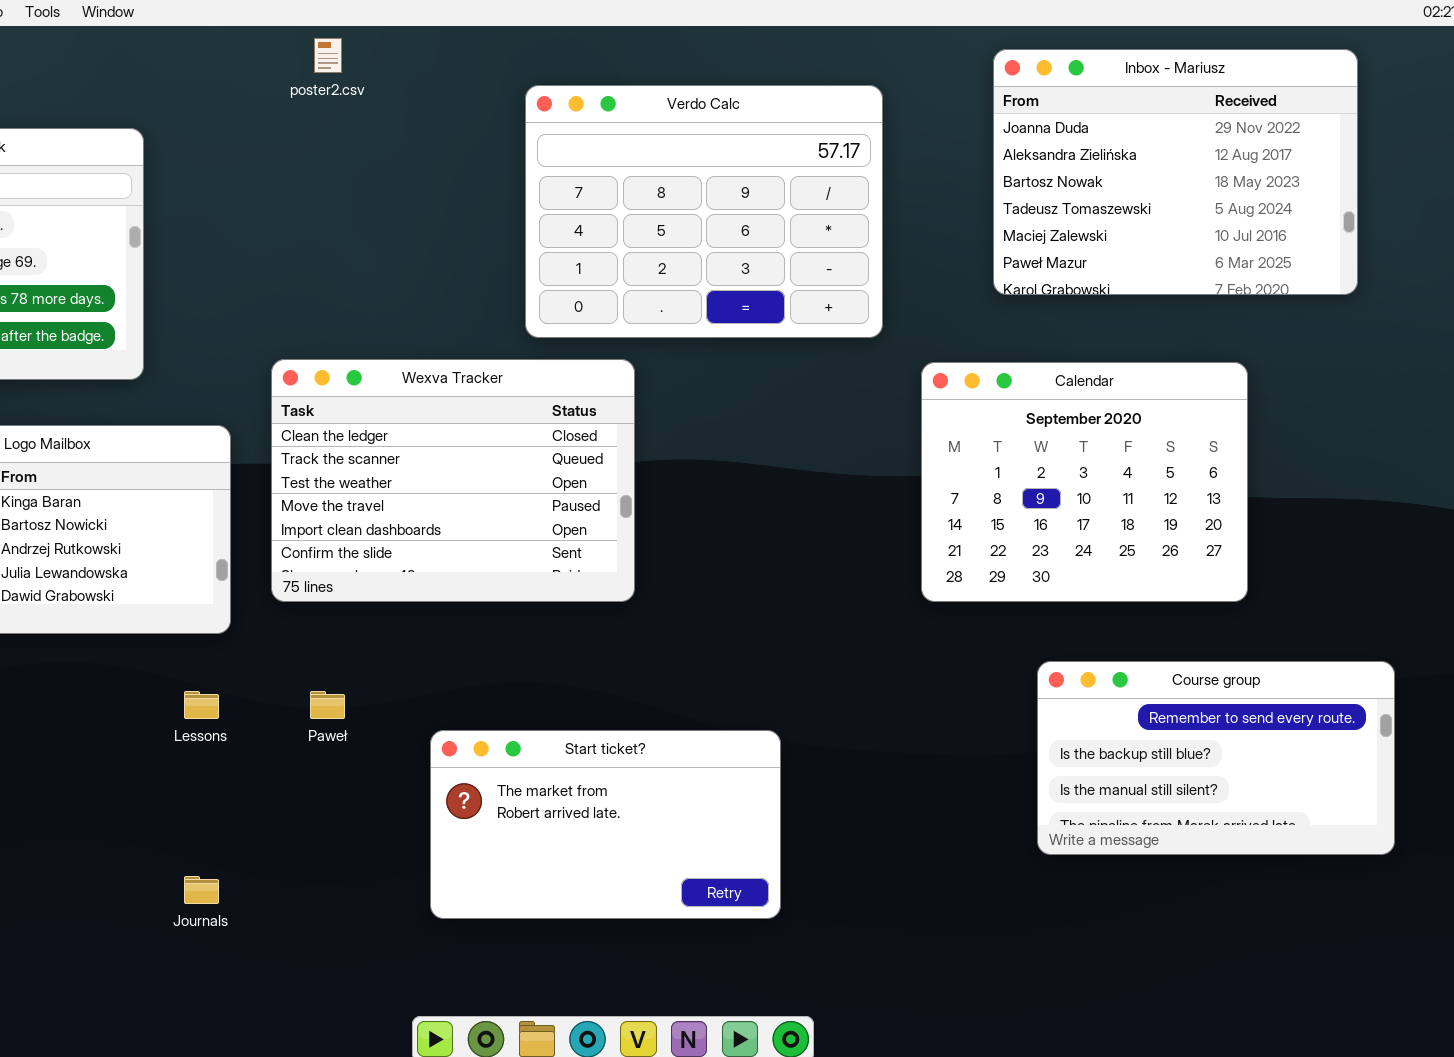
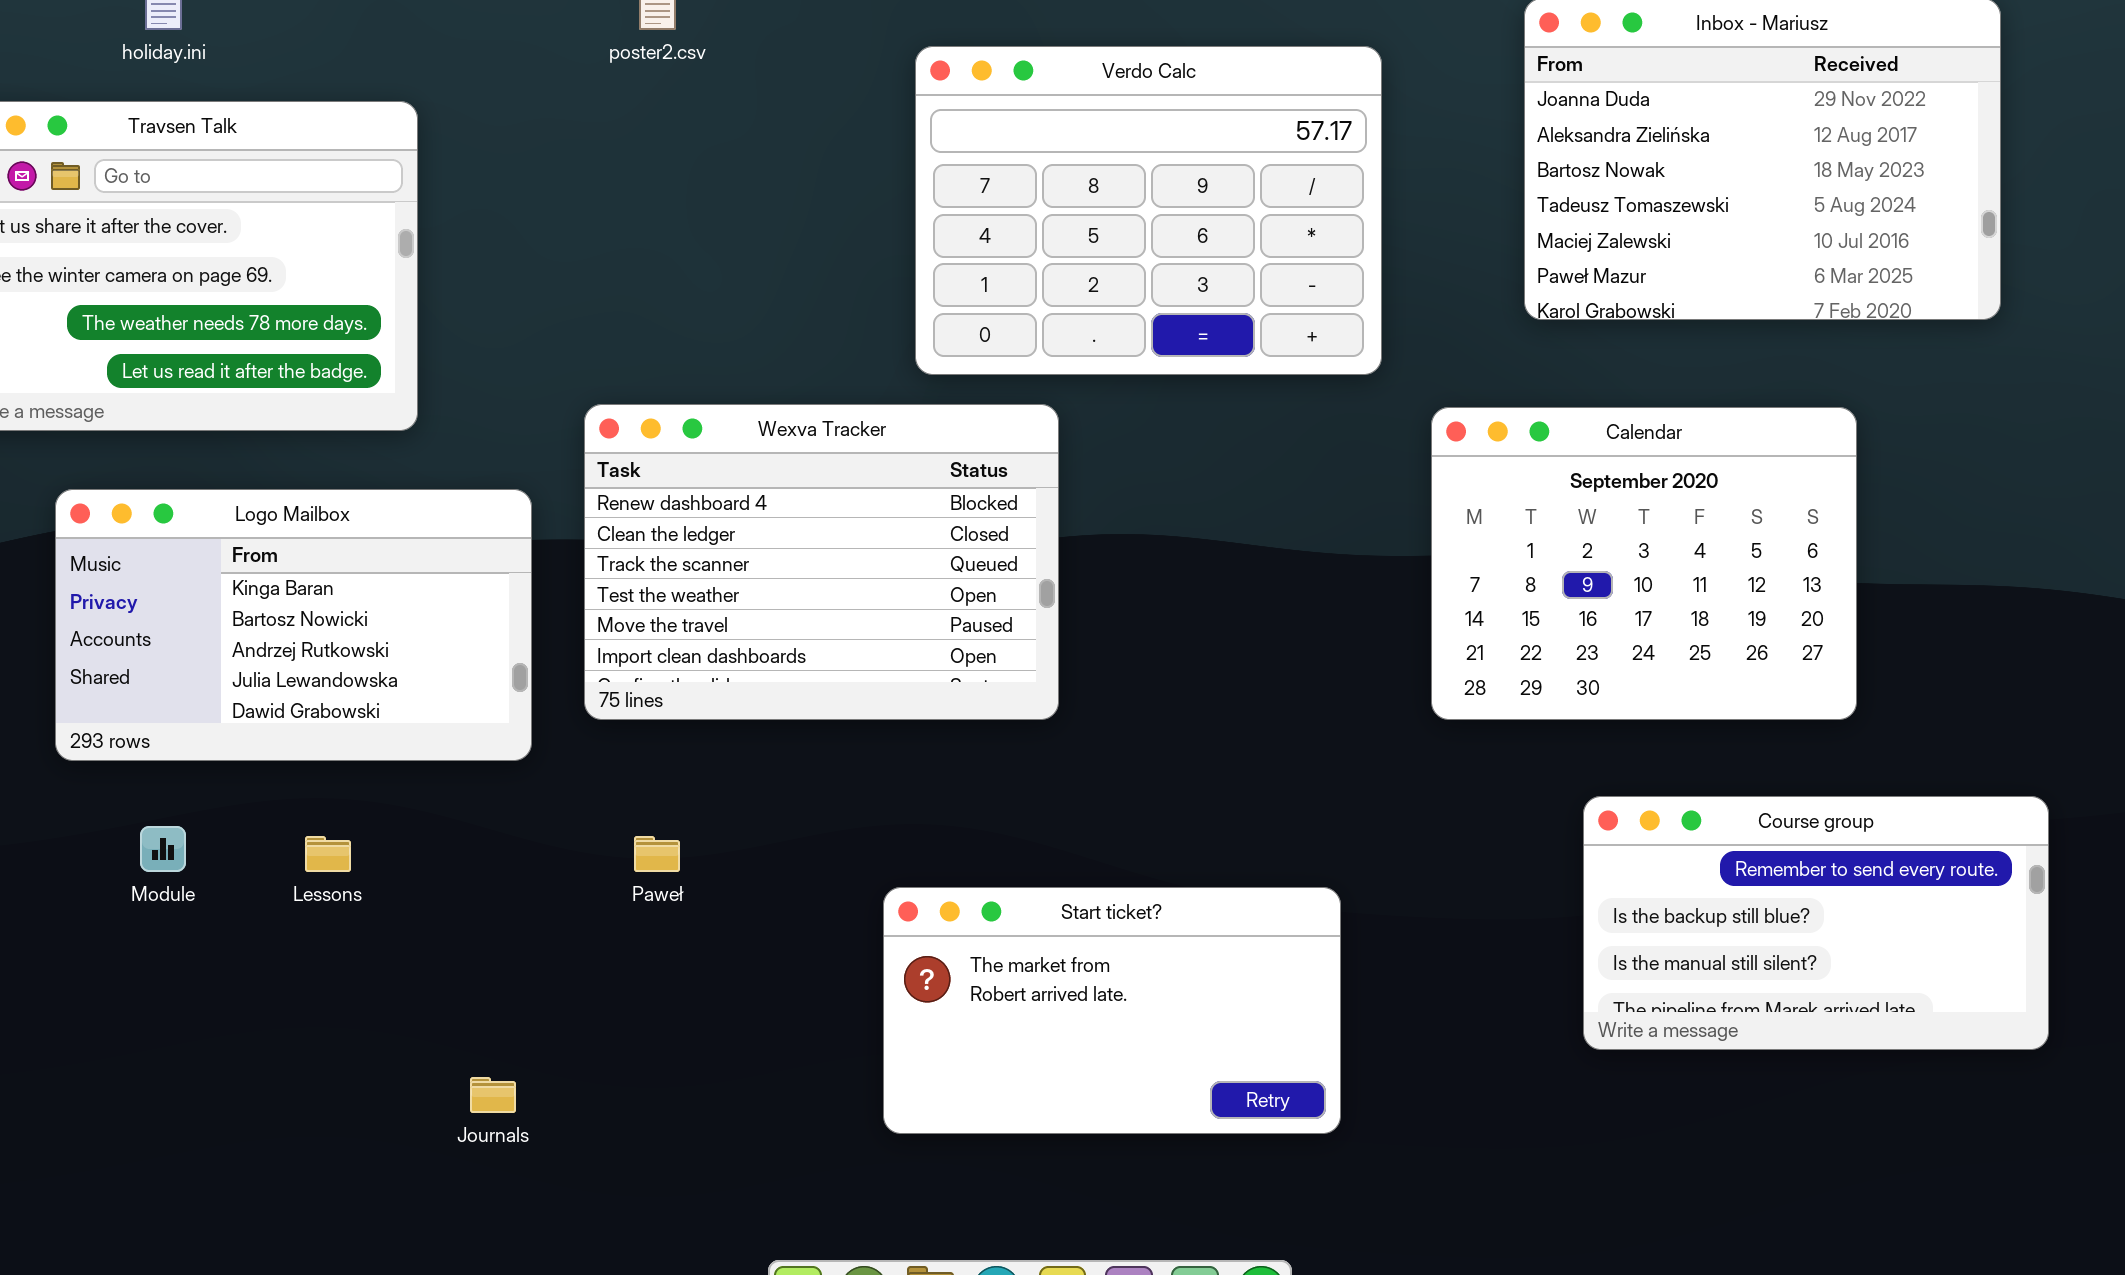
Wexva Tracker: [271,359,635,602] -> [584,404,1059,720], scrolled up 1 row
Lessons: [184,691,219,719] -> [305,836,351,872], moved
Start ticket?: [430,730,781,919] -> [883,887,1341,1134], moved

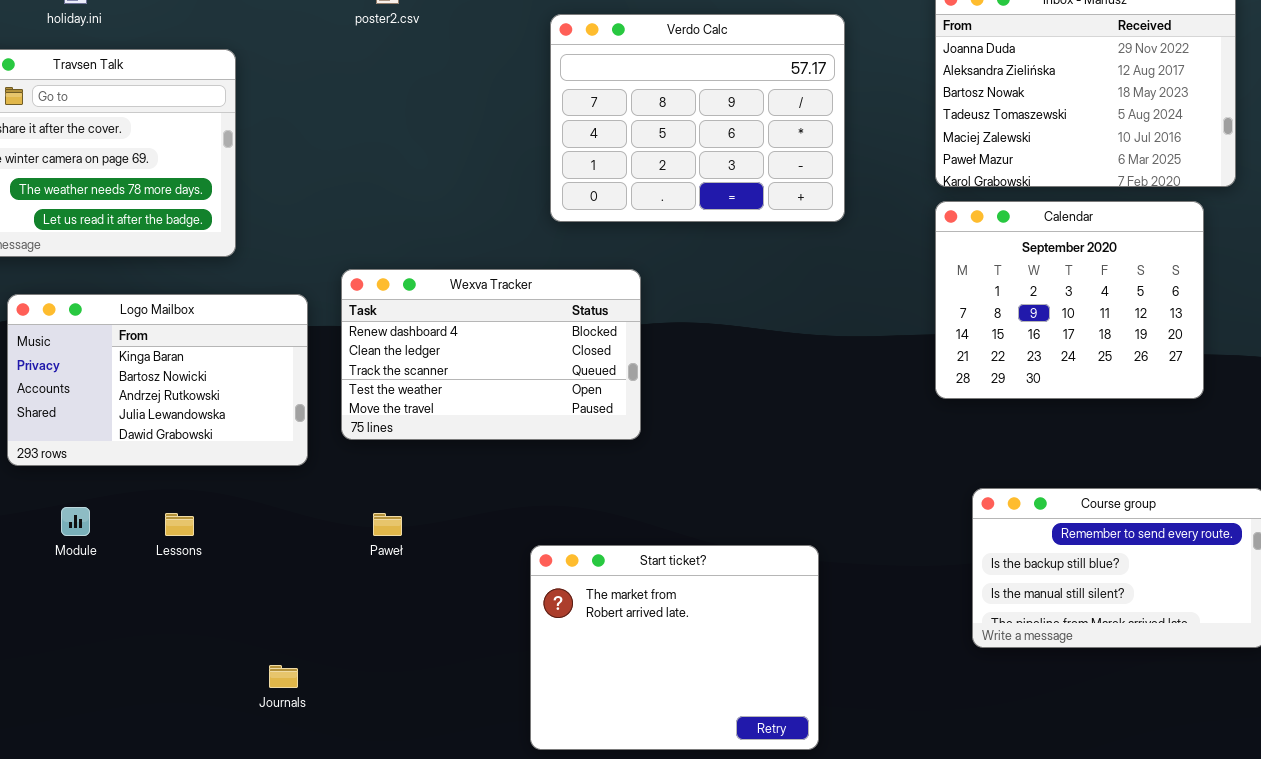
Wexva Tracker: [584,404,1059,720] -> [341,269,641,440], resized
Calendar: [1431,407,1857,720] -> [935,201,1204,399], moved
Start ticket?: [883,887,1341,1134] -> [530,545,819,750], resized

